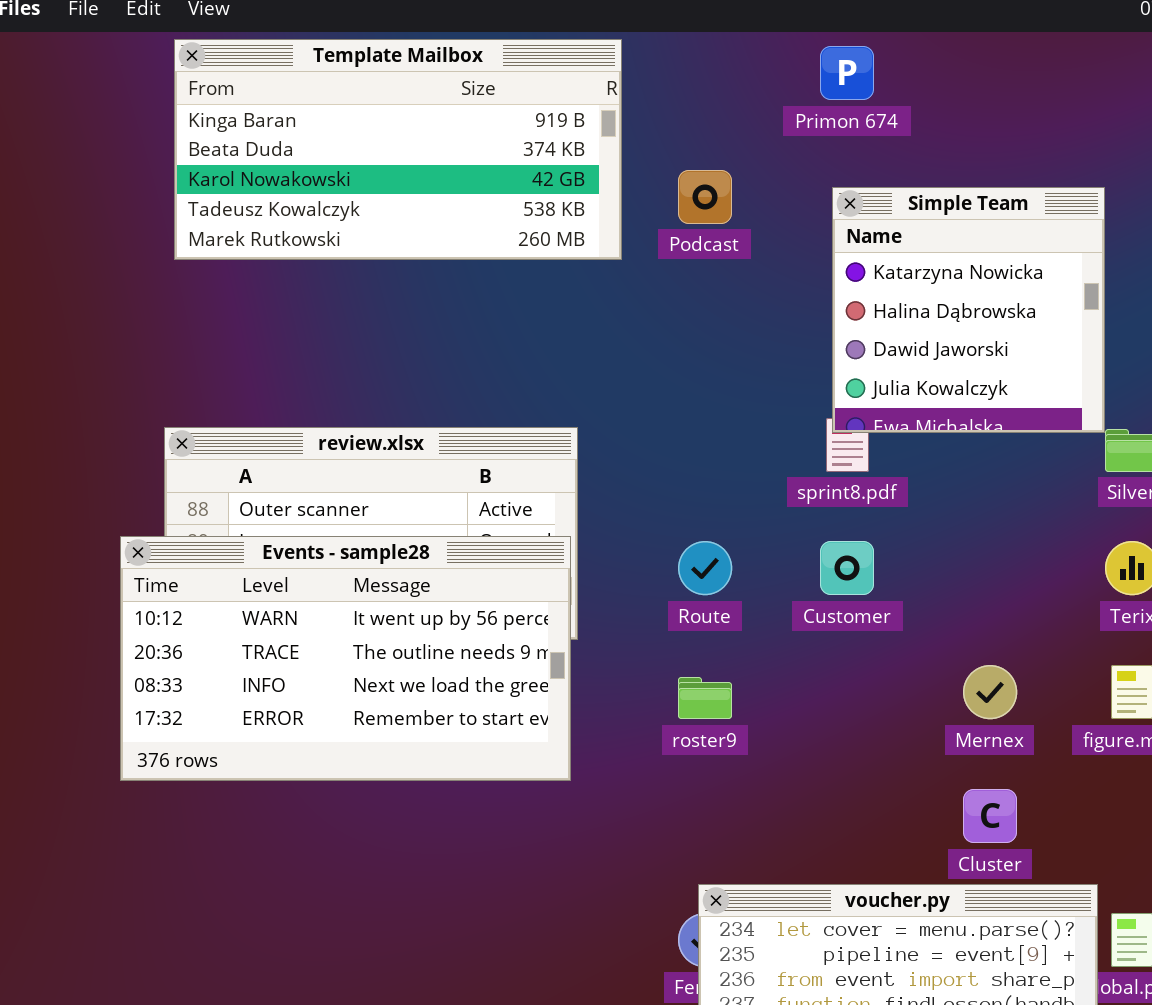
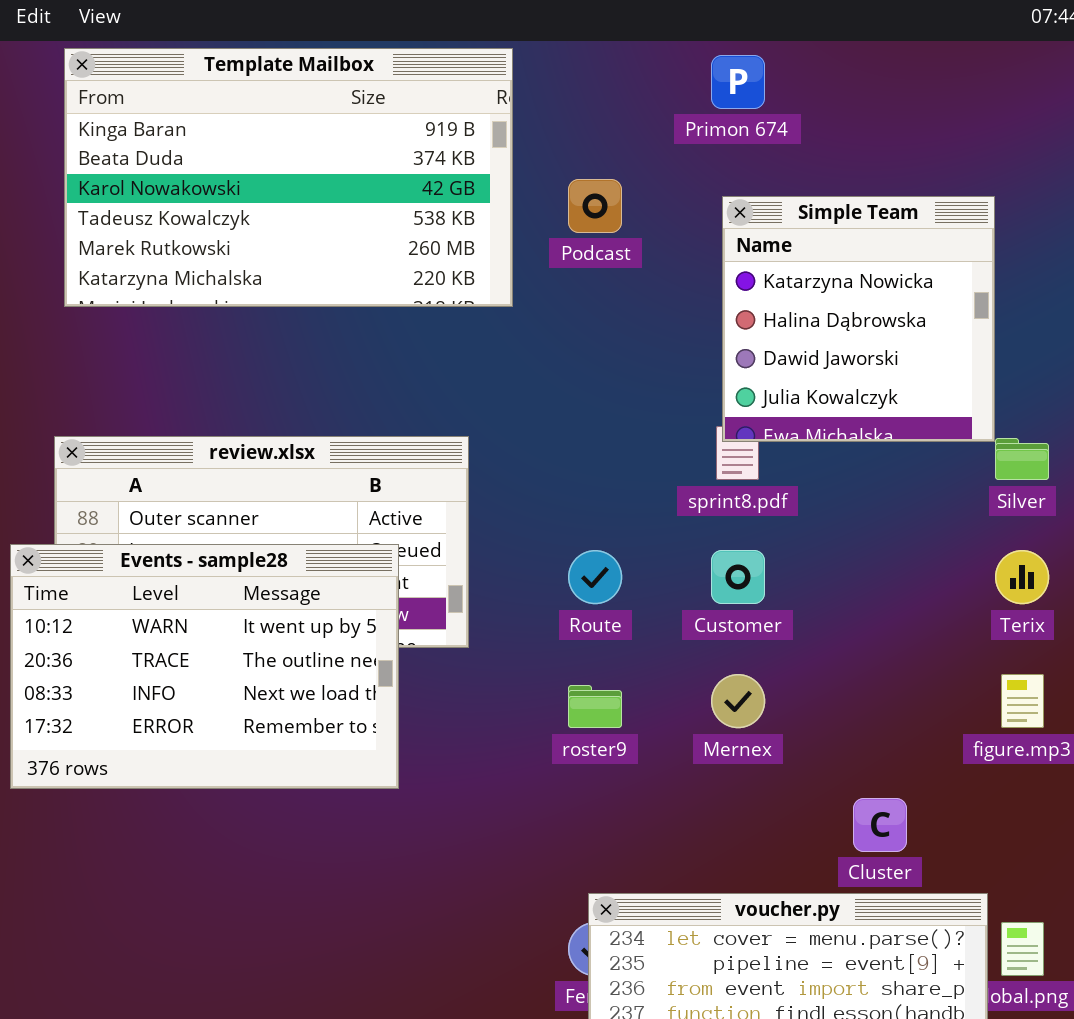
Template Mailbox: [174,39,622,260] -> [64,48,513,307], resized
Events - sample28: [120,536,571,781] -> [10,544,399,789], resized
Mernex: [963,665,1017,719] -> [711,674,765,728], moved

